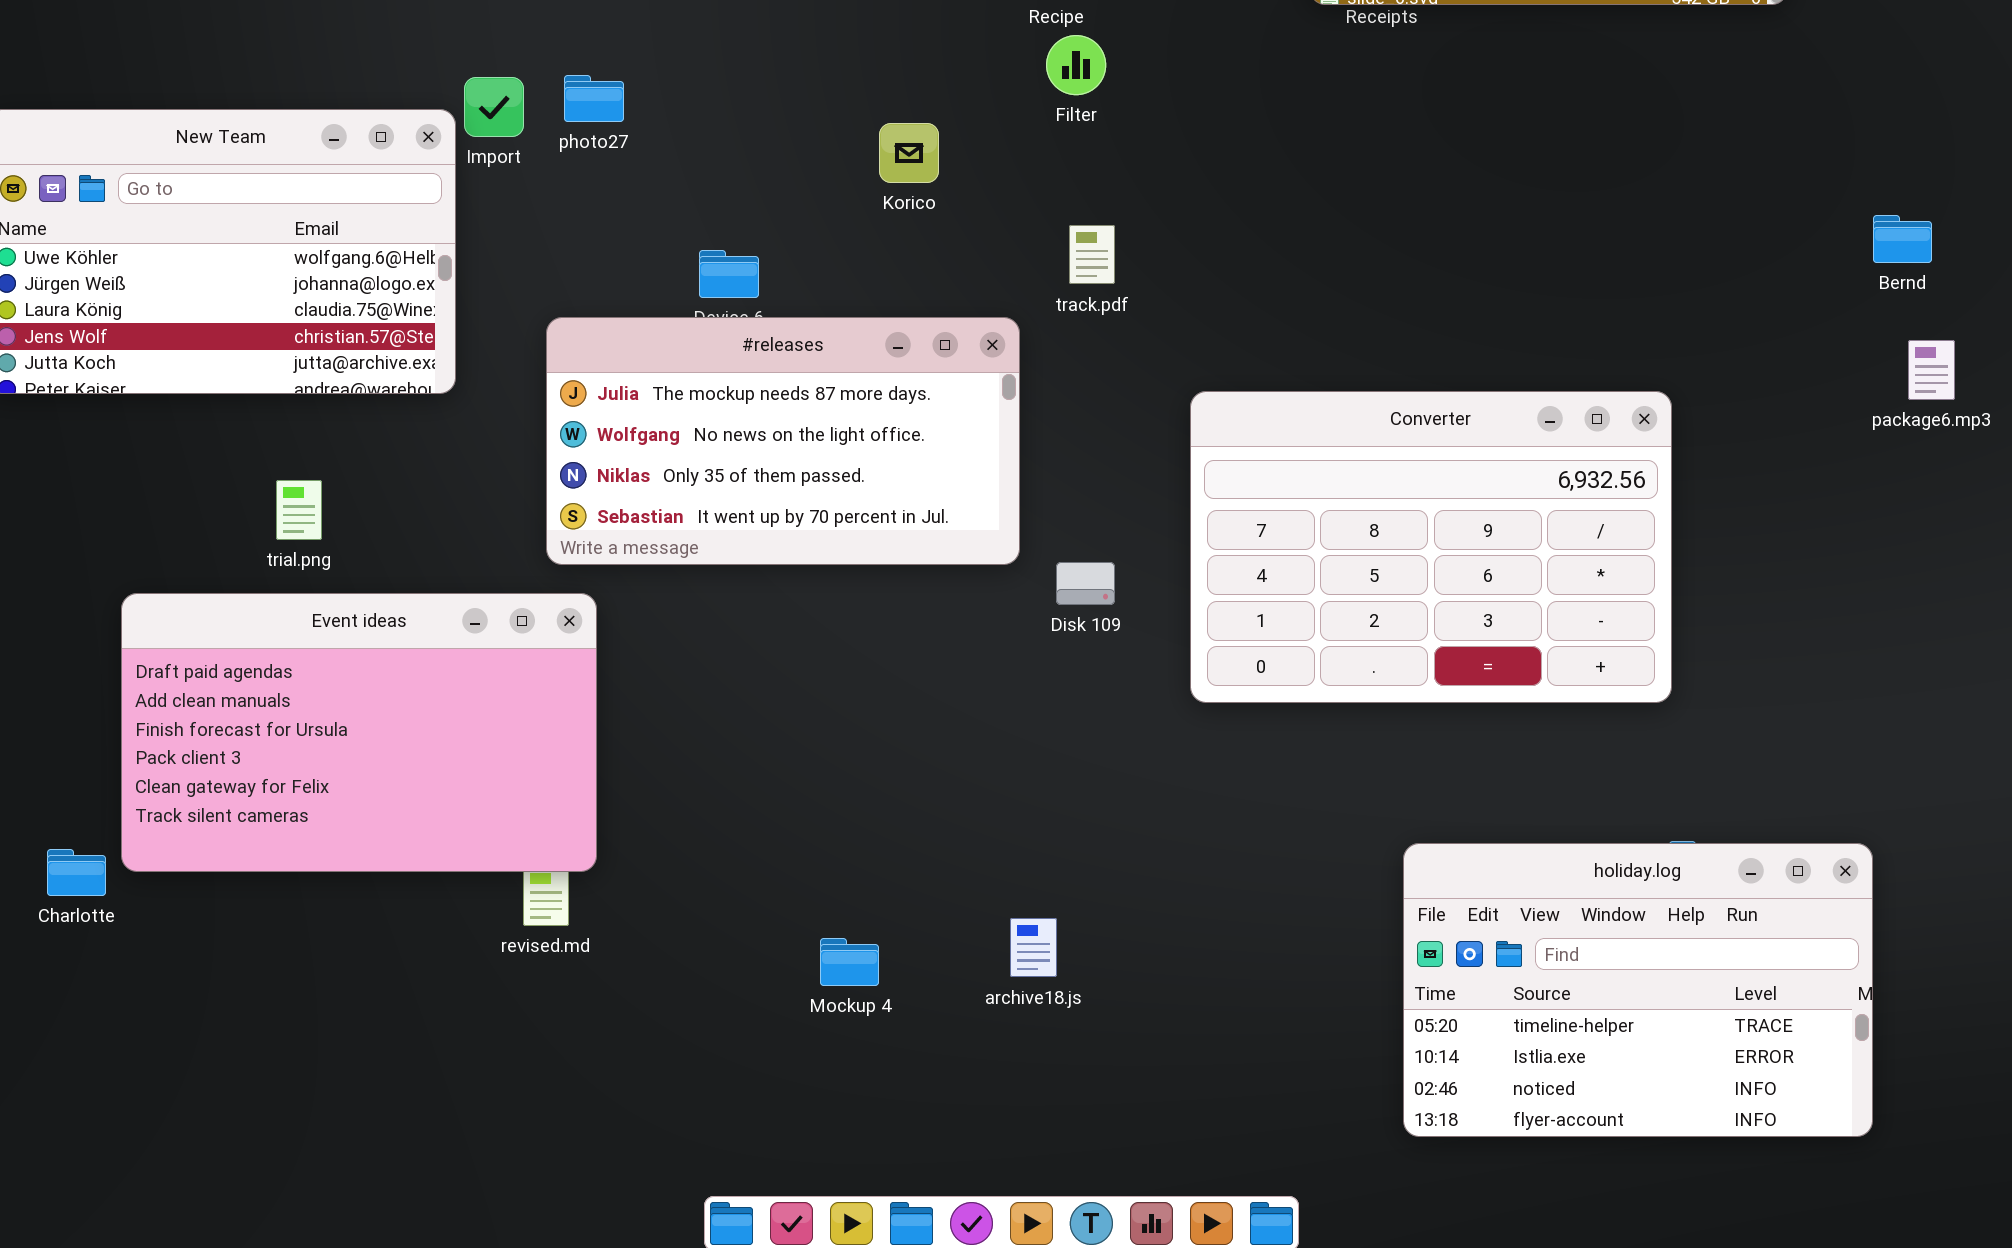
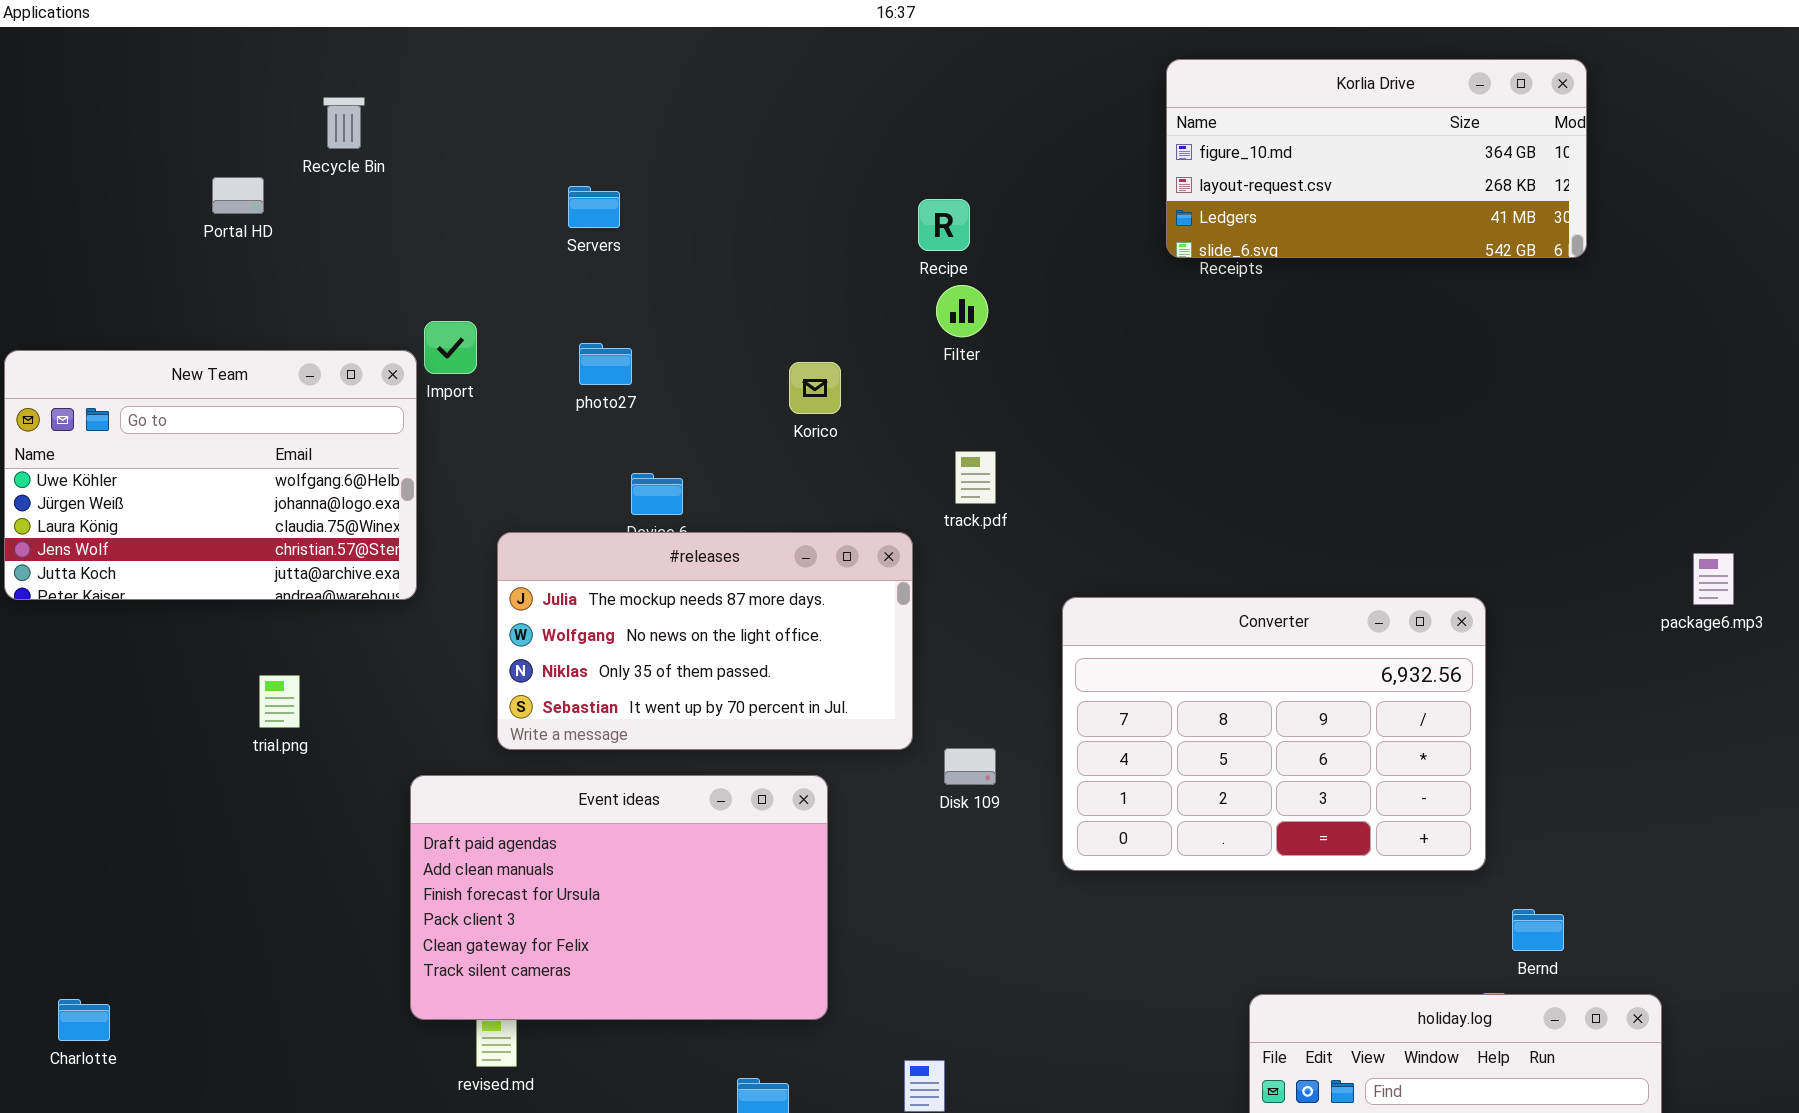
photo27: [564,75,624,122] -> [579,343,632,385], moved
Bernd: [1873,215,1932,263] -> [1512,909,1564,951], moved
Event ideas: [121,593,597,872] -> [410,775,828,1020], moved

